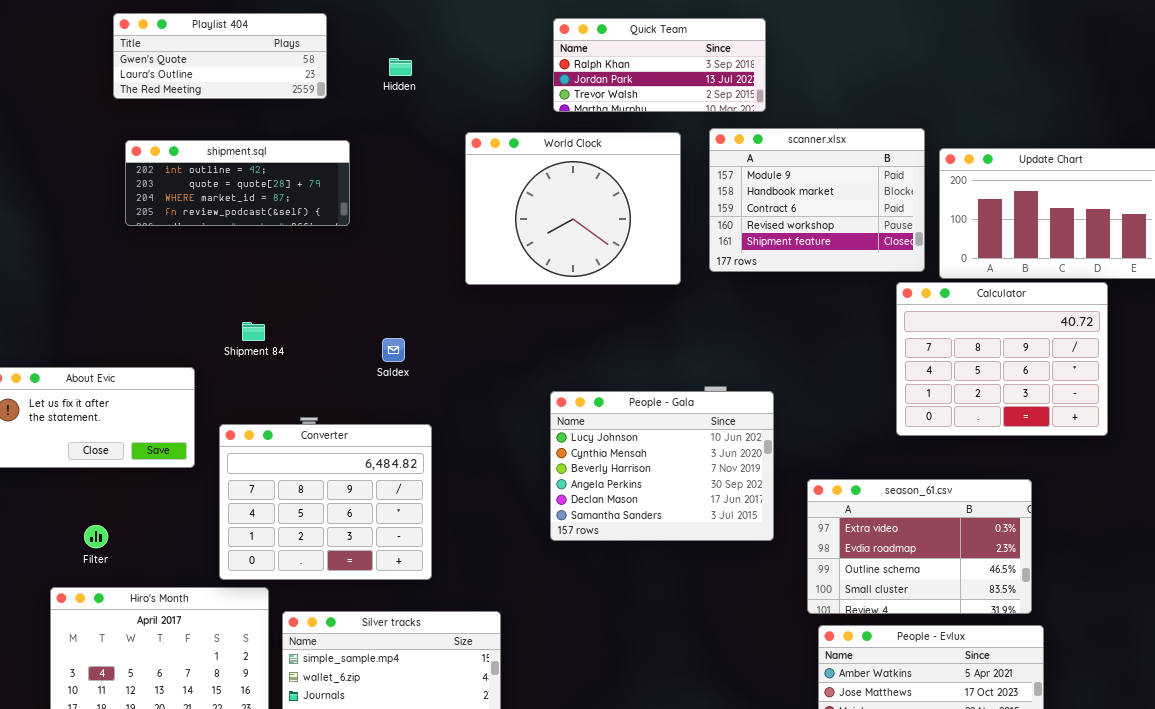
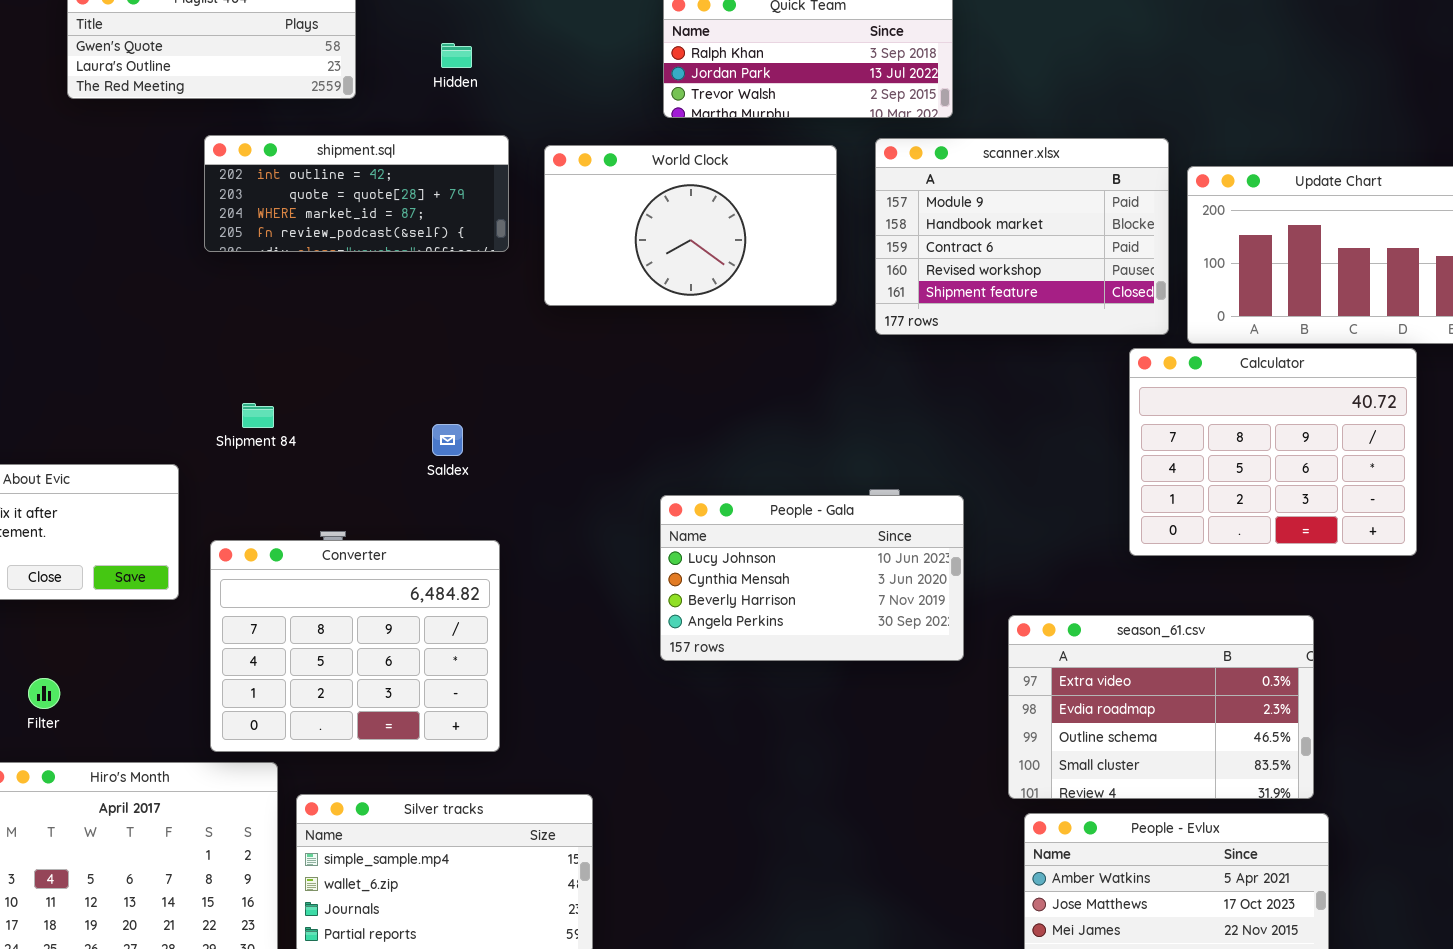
World Clock: [465,132,681,285] -> [544,145,837,306], resized
shipment.sql: [125,140,350,226] -> [204,135,509,252], moved
People - Gala: [550,391,774,541] -> [660,495,964,661], resized

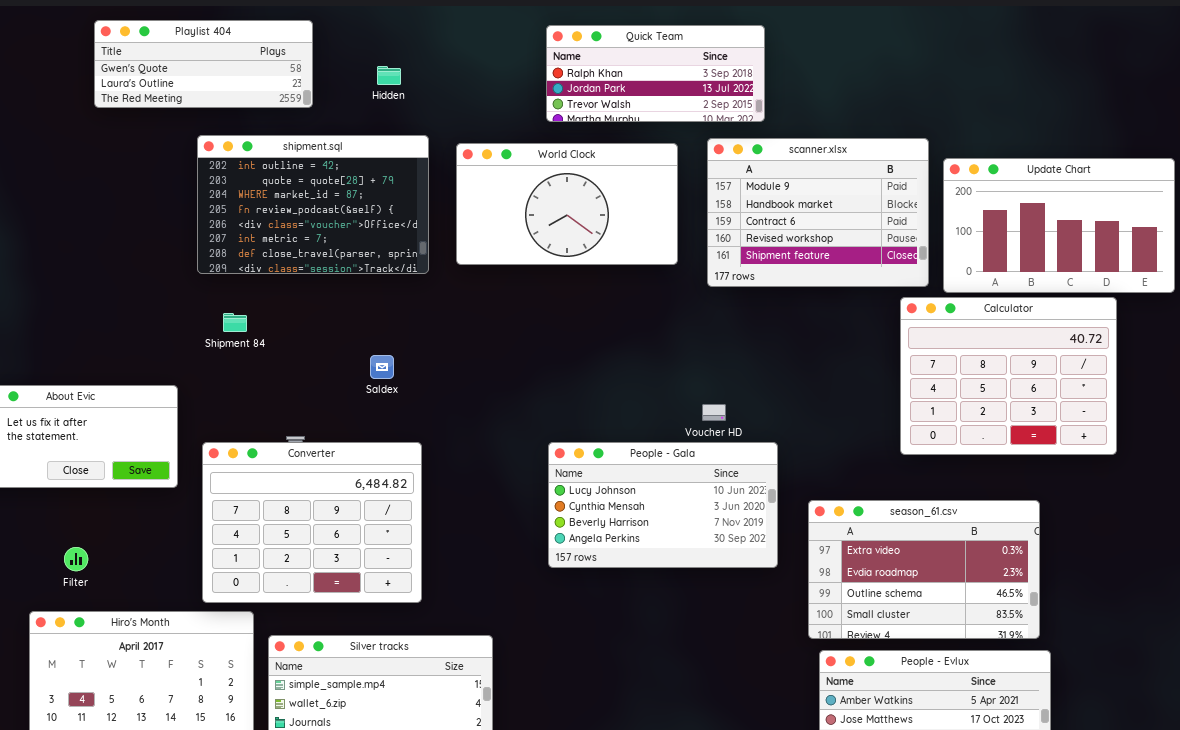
shipment.sql: [204,135,509,252] -> [197,135,429,274], resized
Shipment 84: [242,403,274,428] -> [223,313,247,332], moved
People - Gala: [660,495,964,661] -> [548,442,778,568], moved

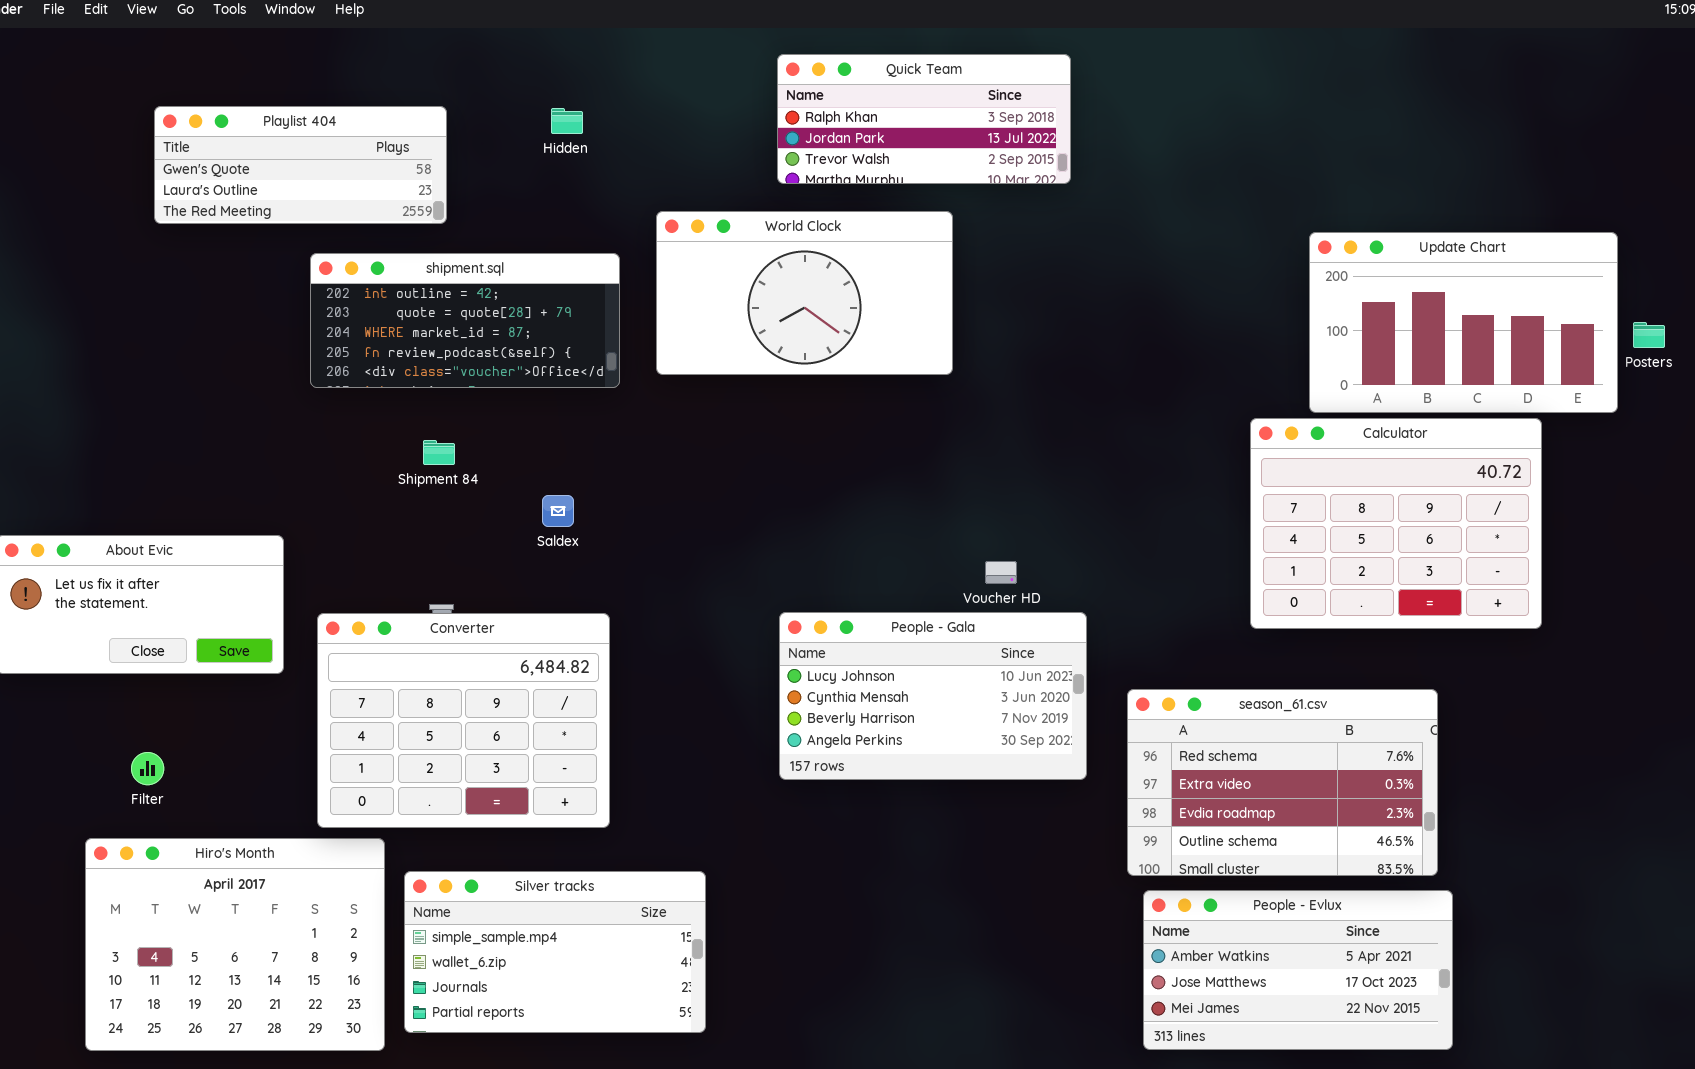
Playlist 404: [94,20,313,108] -> [154,106,447,224], moved
shipment.sql: [197,135,429,274] -> [310,253,620,388], resized
scanner.xlsx: [707,138,929,287] -> none, closed
Shipment 84: [223,313,247,332] -> [423,440,455,465], moved
season_61.csv: [808,500,1040,639] -> [1127,689,1438,876], scrolled up 1 row

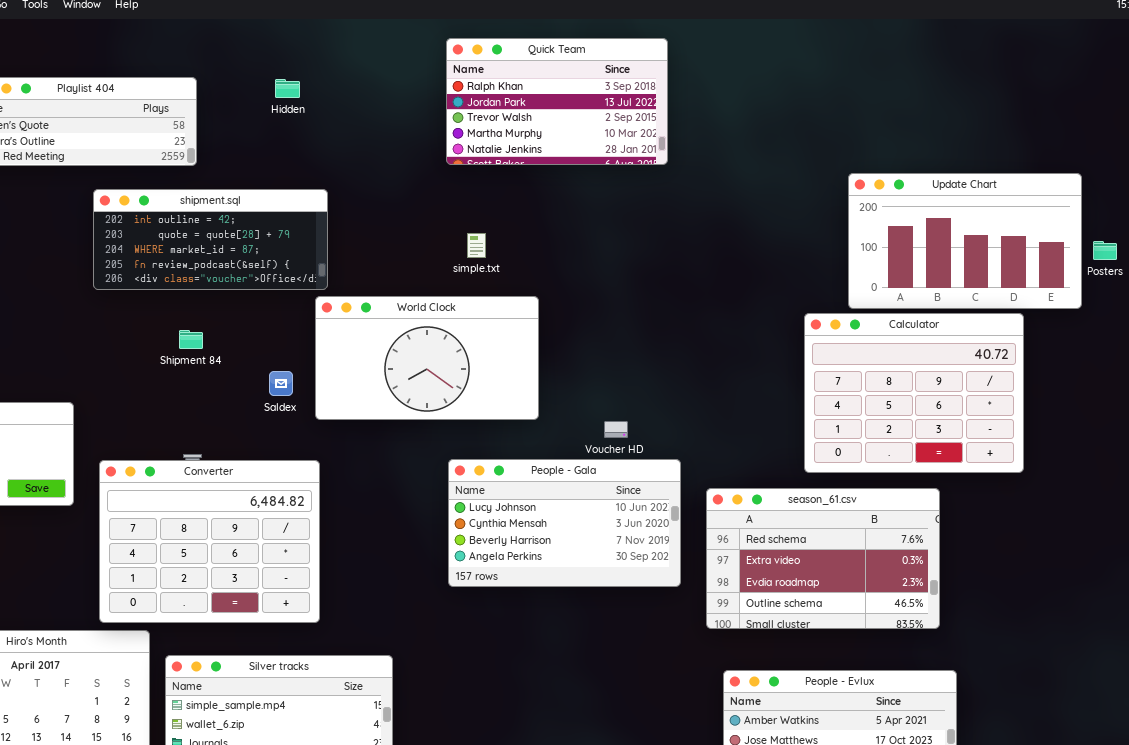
Quick Team: [777,54,1071,184] -> [446,38,668,165], resized
World Clock: [656,211,953,375] -> [315,296,539,420], moved
season_61.csv: [1127,689,1438,876] -> [706,488,940,629], moved

